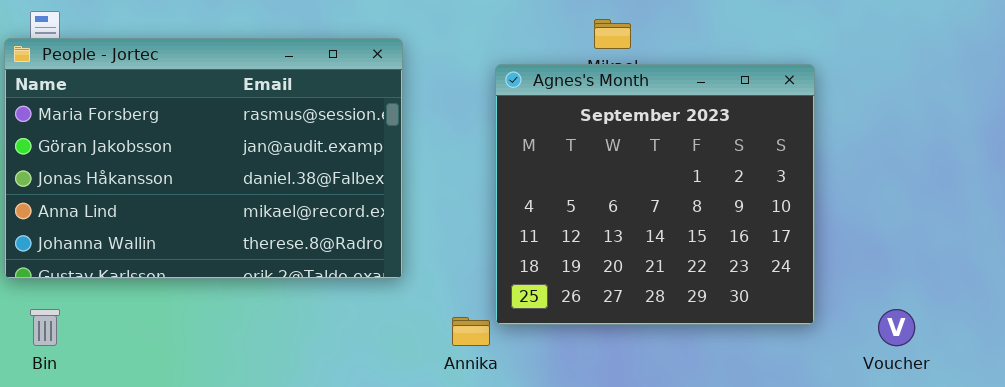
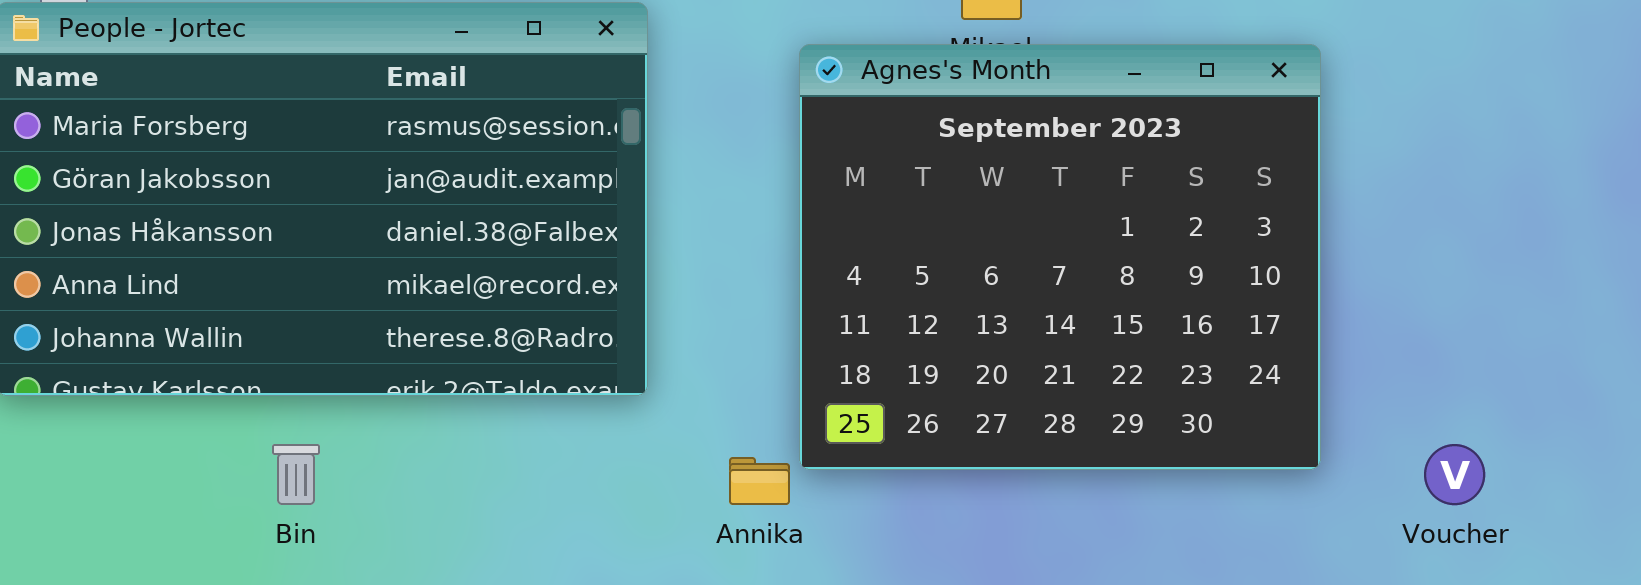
Bin: [30,309,60,346] -> [272,444,320,505], moved

